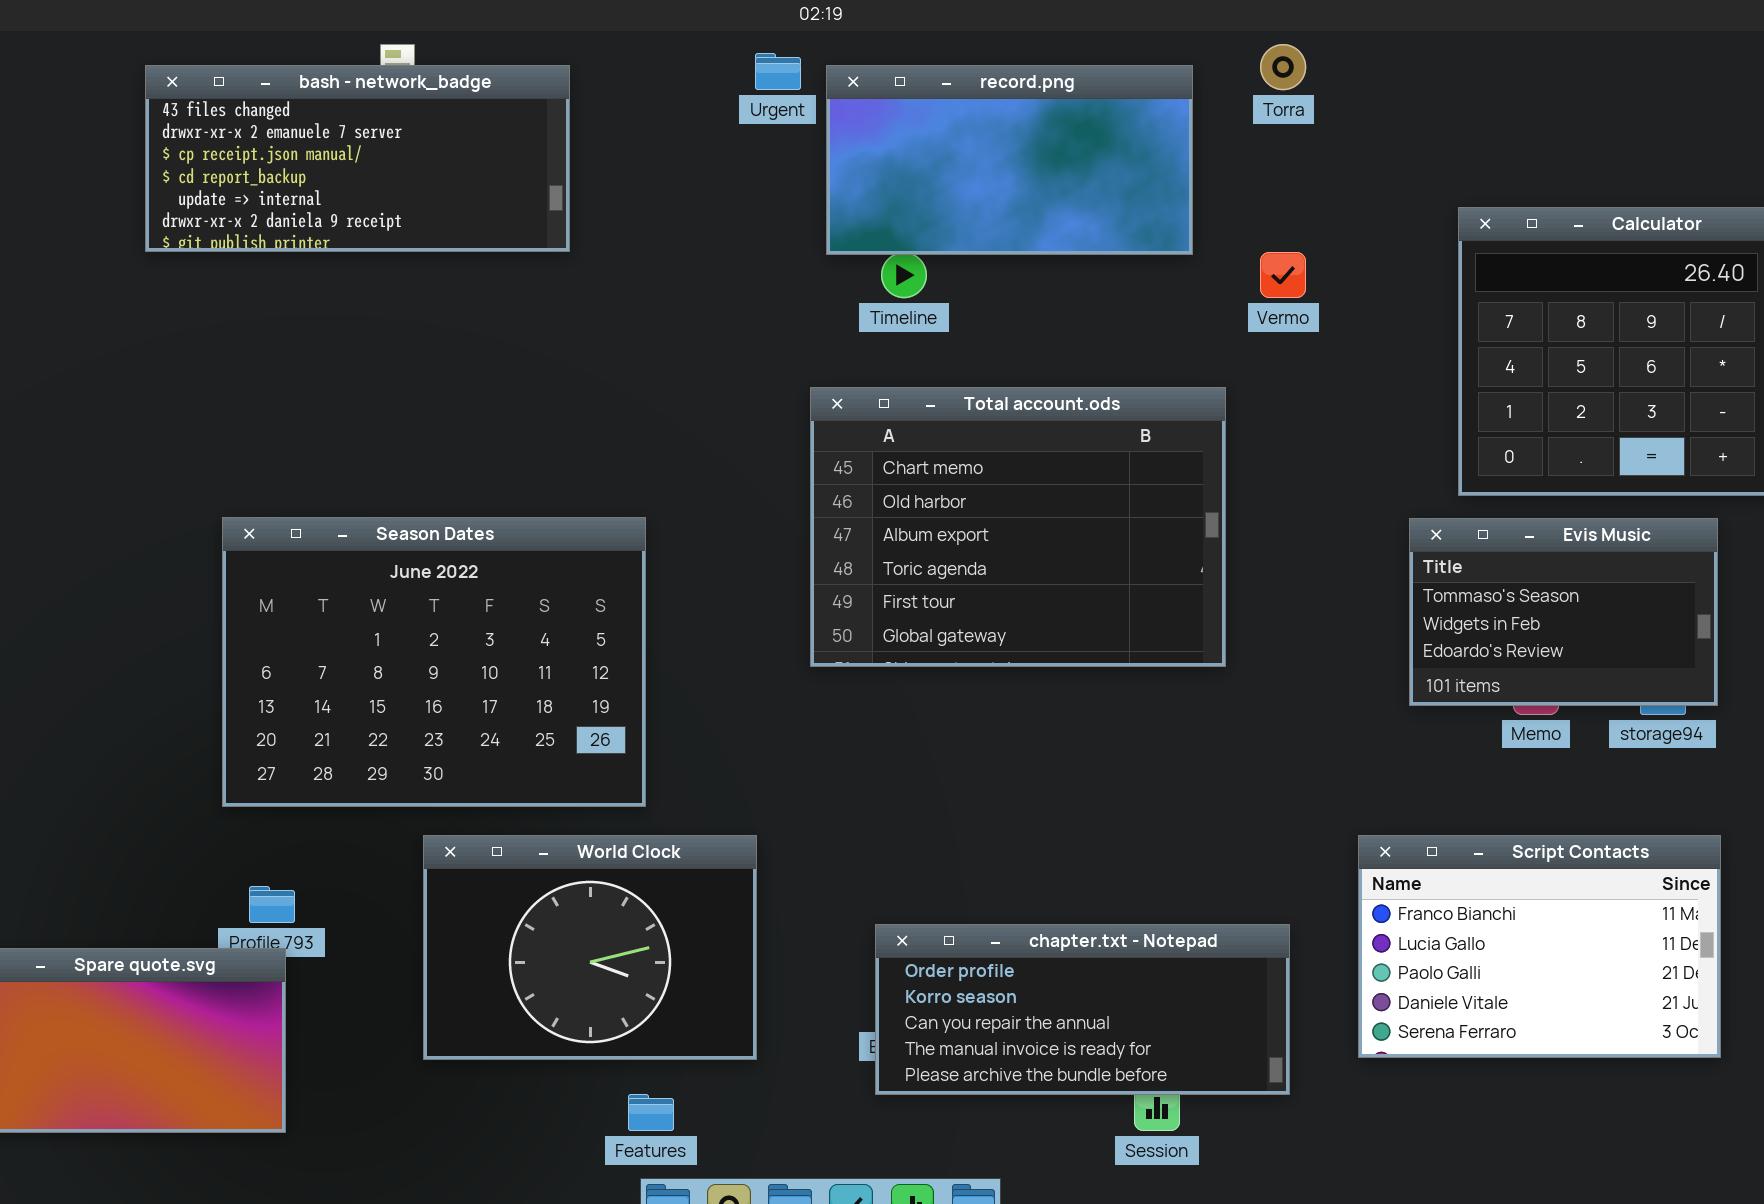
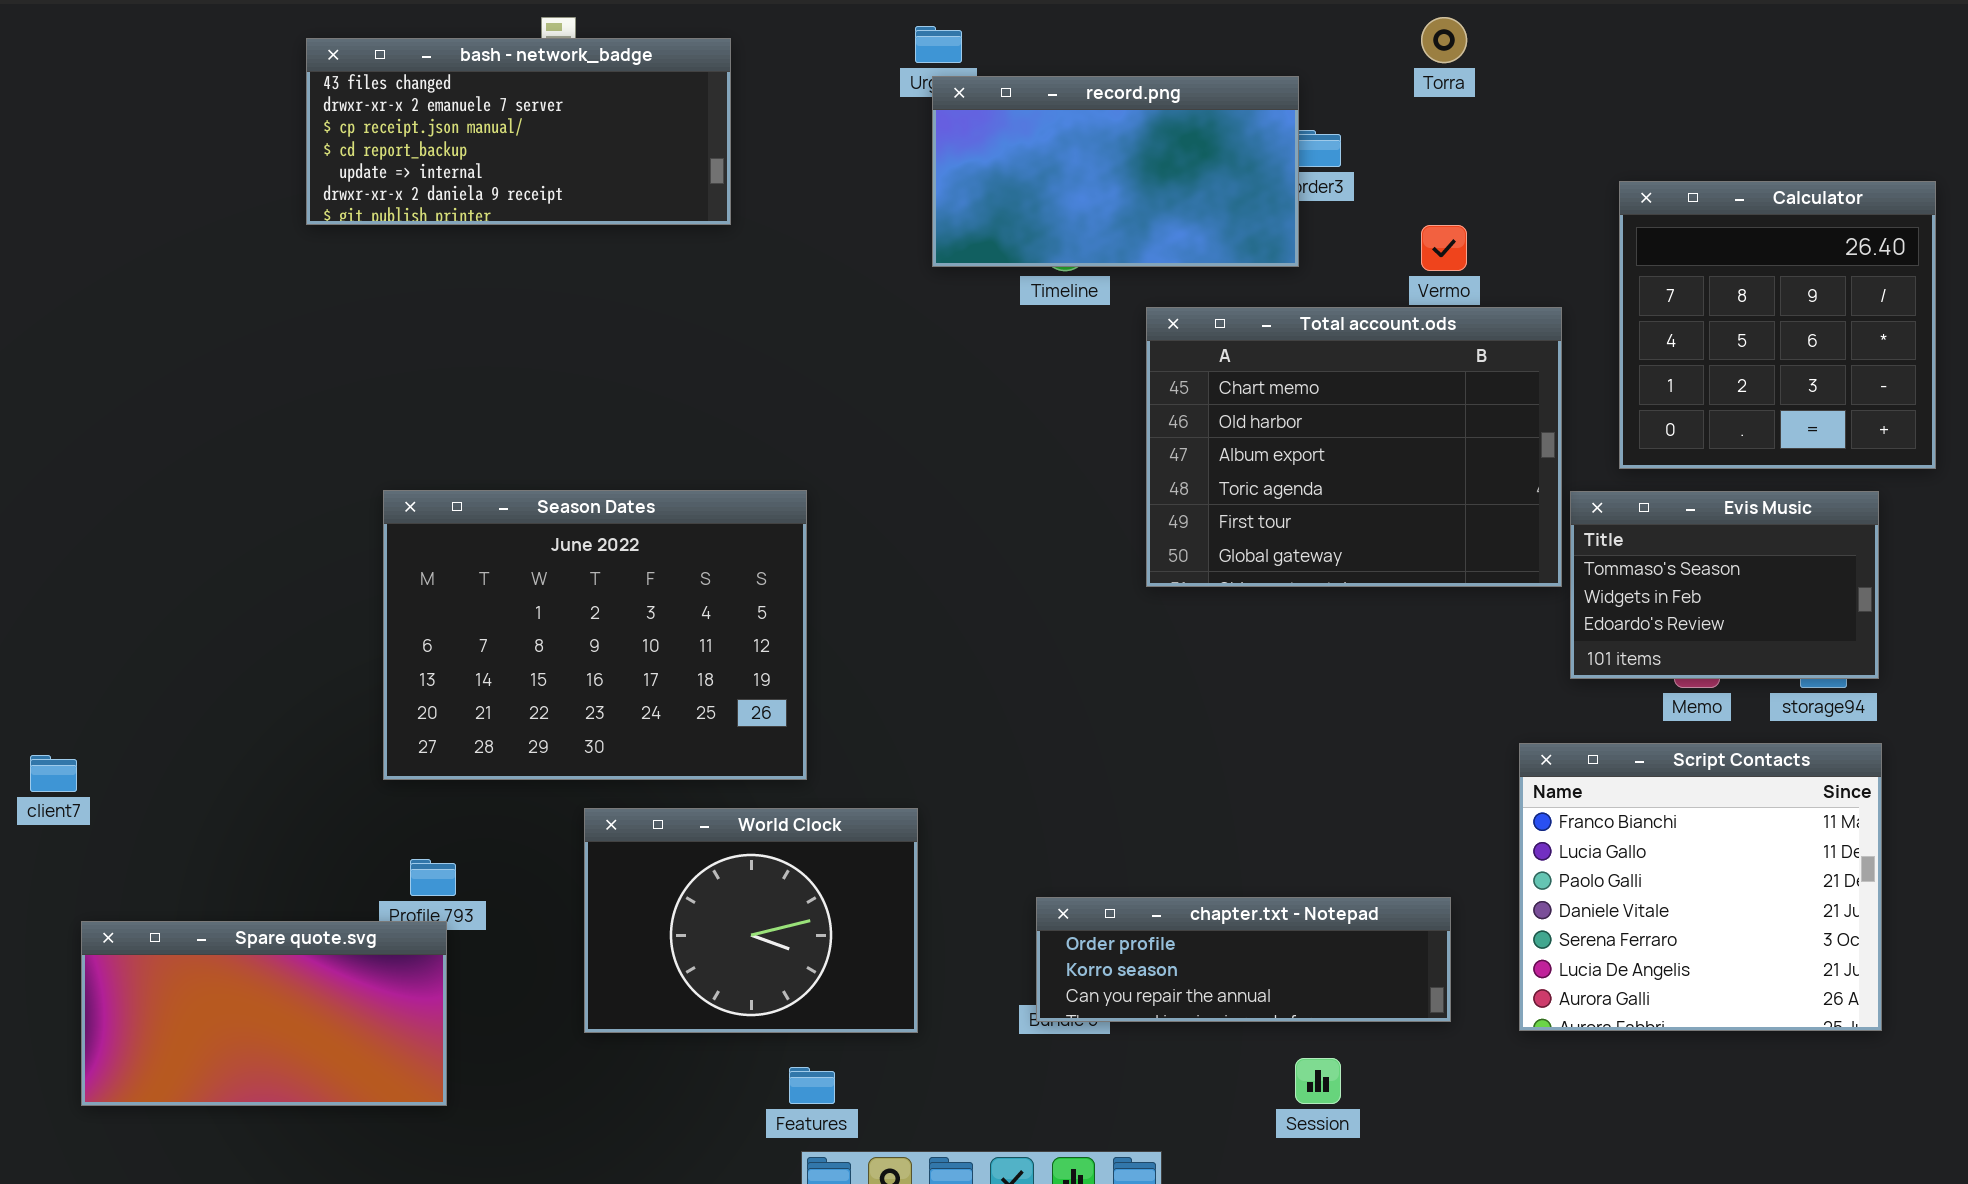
record.png: [826,65,1193,255] -> [932,76,1299,267], moved
Total account.ods: [810,387,1226,667] -> [1146,307,1562,587], moved
Script Contacts: [1358,835,1721,1058] -> [1519,743,1882,1031], resized
chapter.txt - Notepad: [875,924,1290,1095] -> [1036,897,1451,1022], resized

